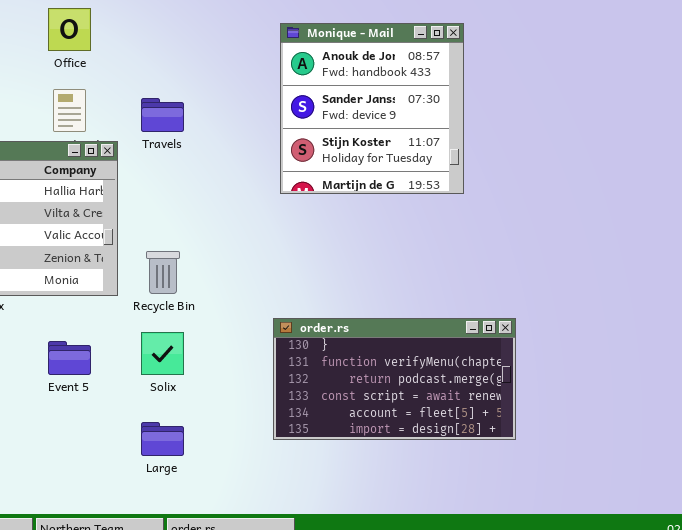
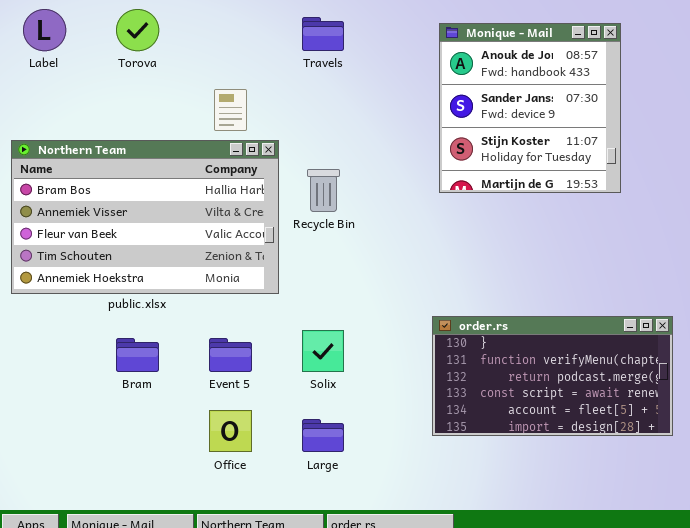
Office: [48,8,91,51] -> [209,410,252,452], moved
Travels: [141,98,184,132] -> [302,17,344,51], moved
Recycle Bin: [146,251,180,294] -> [307,169,340,212], moved

